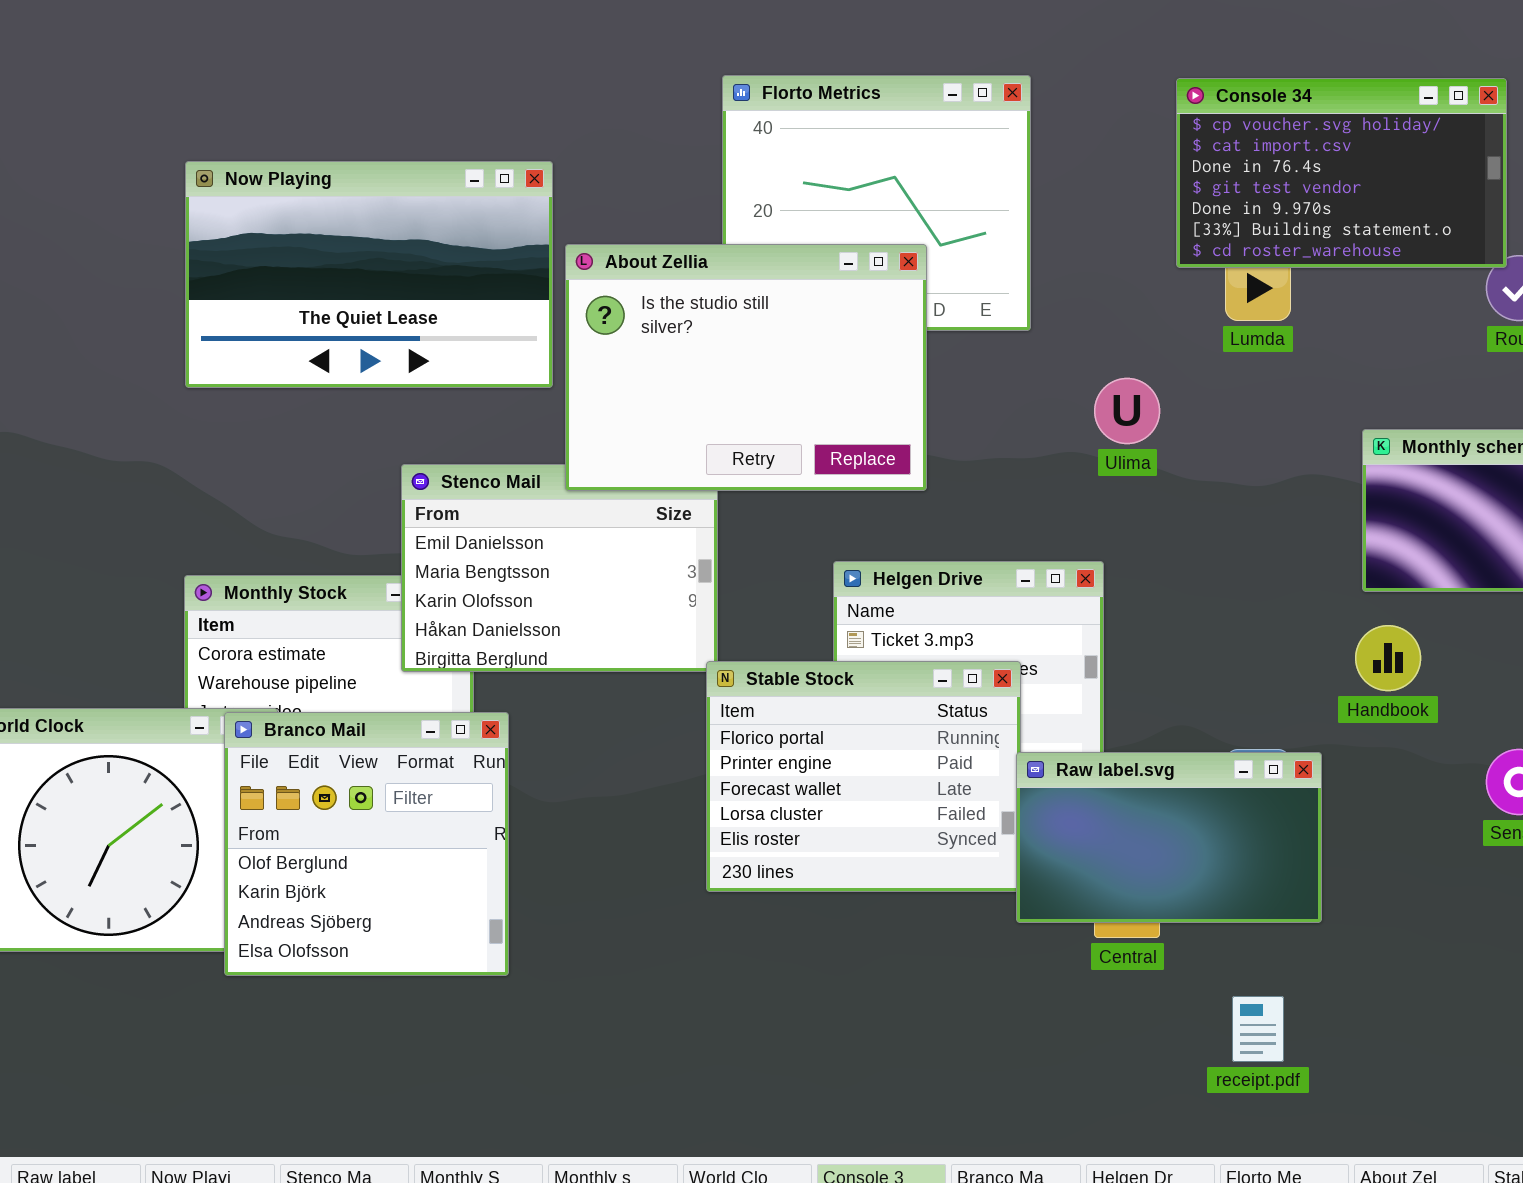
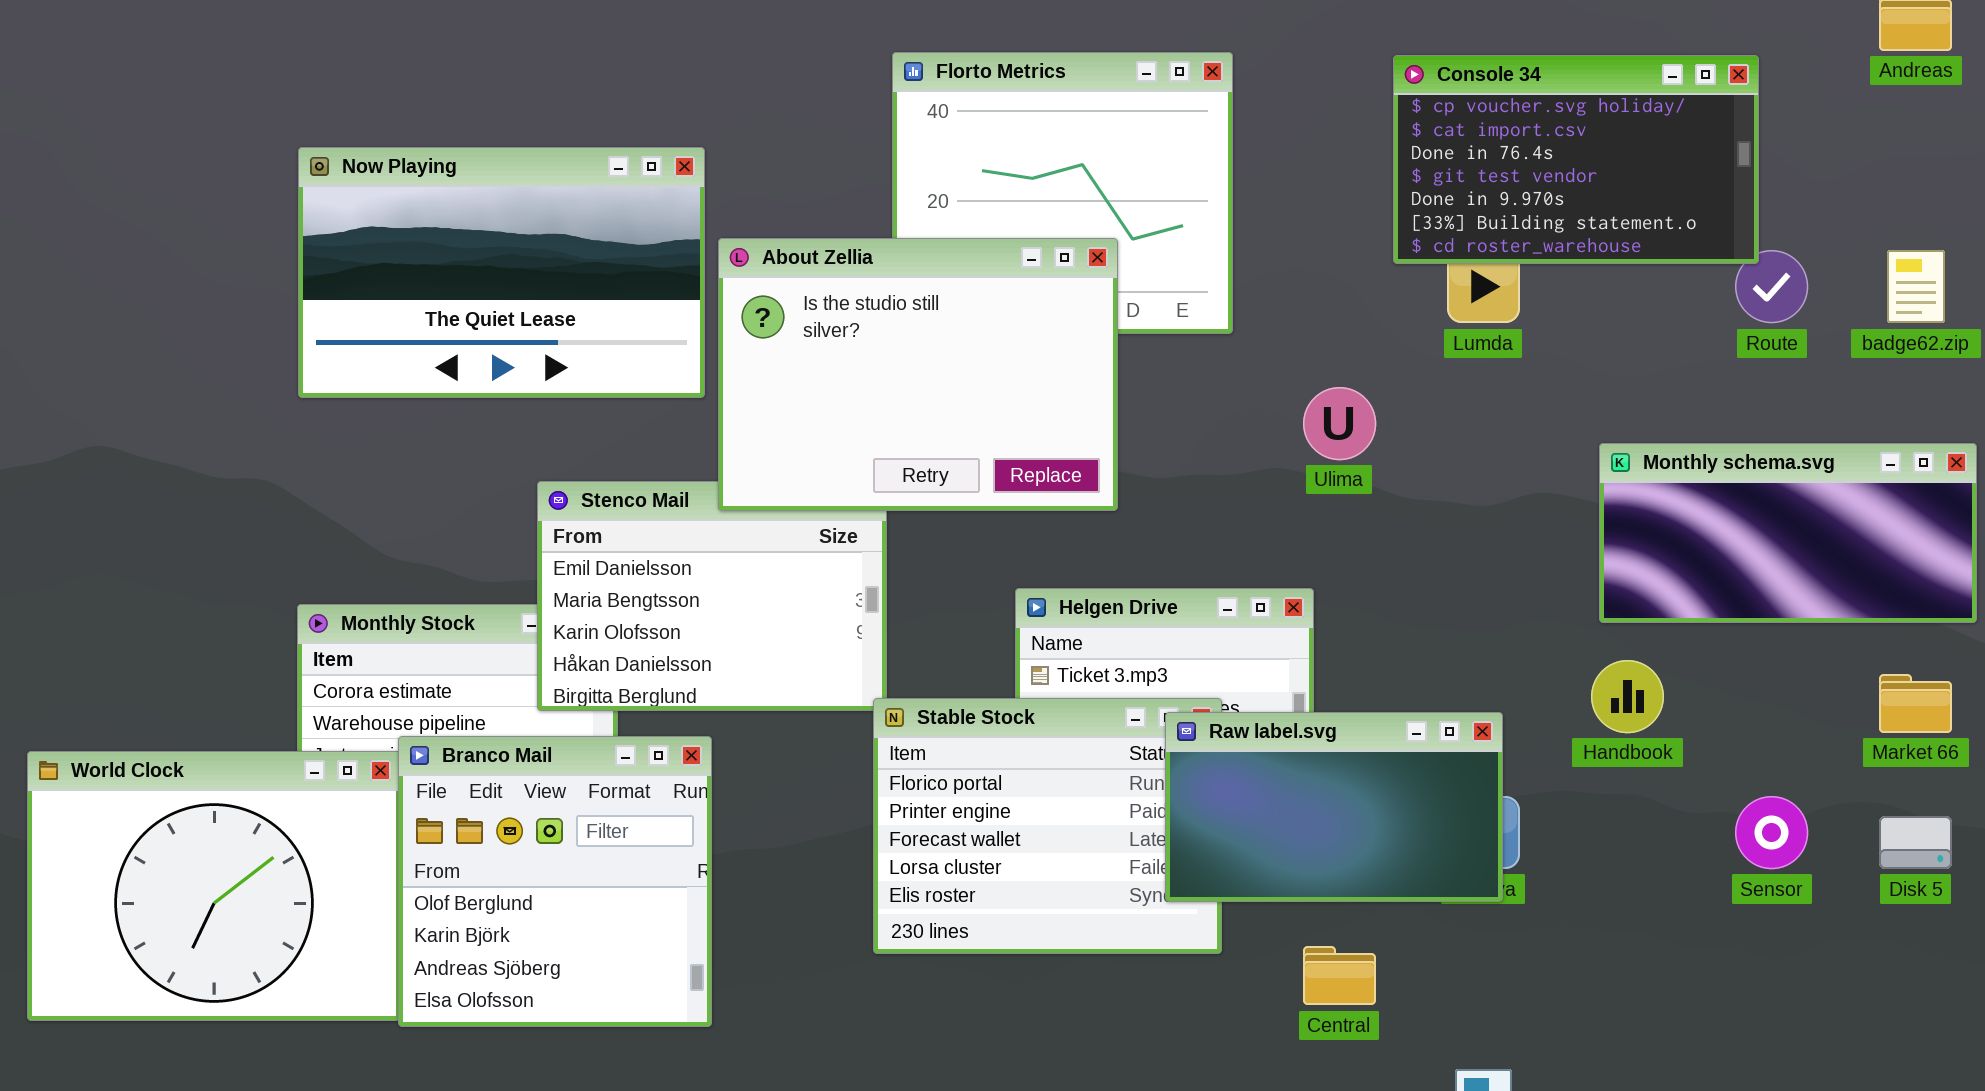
Branco Mail: [224,712,509,976] -> [398,736,712,1027], moved
Raw label.svg: [1016,752,1322,923] -> [1165,712,1503,902], moved

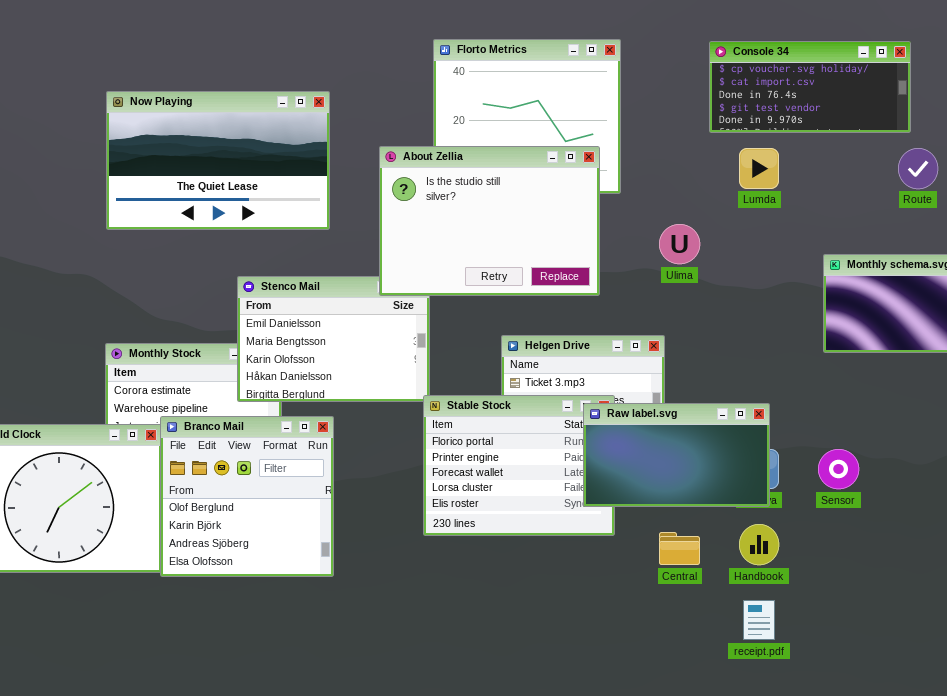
Console 34: [1393,55,1759,264] -> [709,41,911,133], resized
About Zellia: [718,238,1118,511] -> [379,146,600,296], moved
Handbook: [1591,660,1664,733] -> [739,524,779,565], moved
Sensor: [1735,796,1808,869] -> [818,449,859,489], moved

